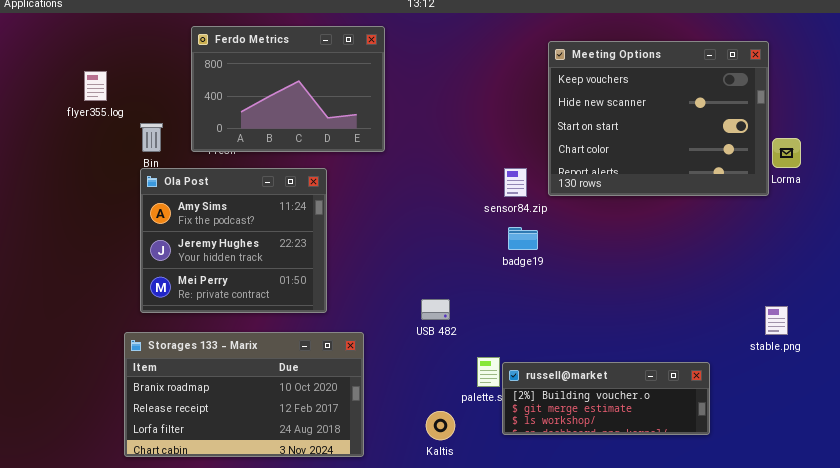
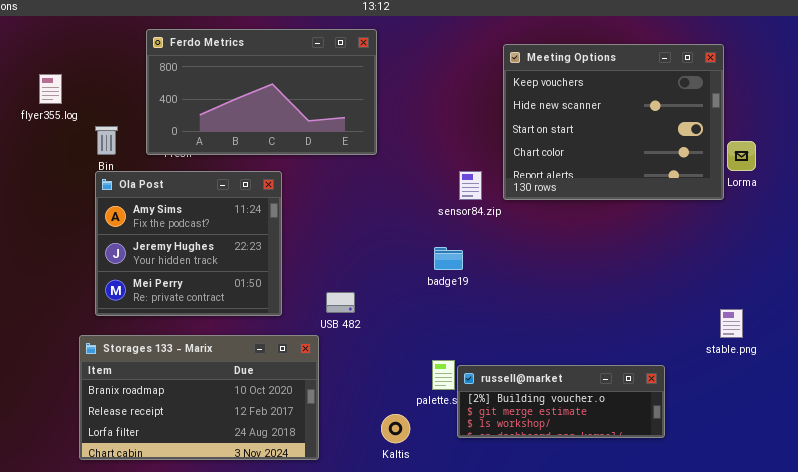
Ferdo Metrics: [191,26,385,152] -> [146,29,377,155], resized
badge19: [508,227,538,250] -> [434,247,463,270], moved
USB 482: [421,299,450,320] -> [326,292,355,313], moved

